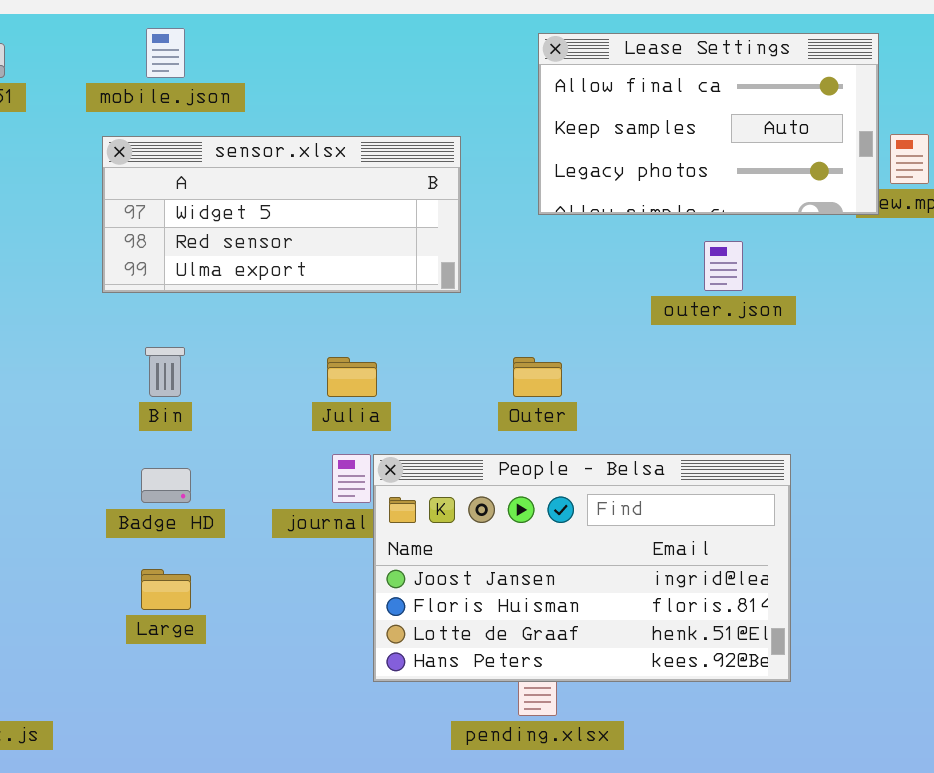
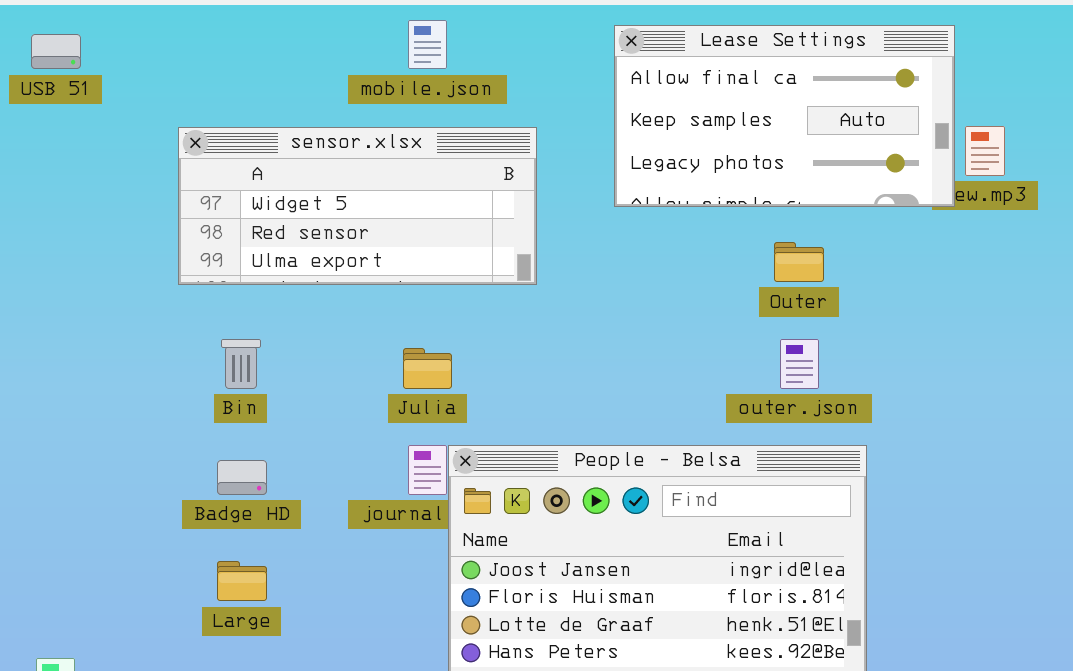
mobile.json: [146,28,185,78] -> [408,20,447,69], moved
outer.json: [704,241,743,291] -> [780,339,819,389], moved
Outer: [513,357,562,397] -> [774,242,824,282], moved

